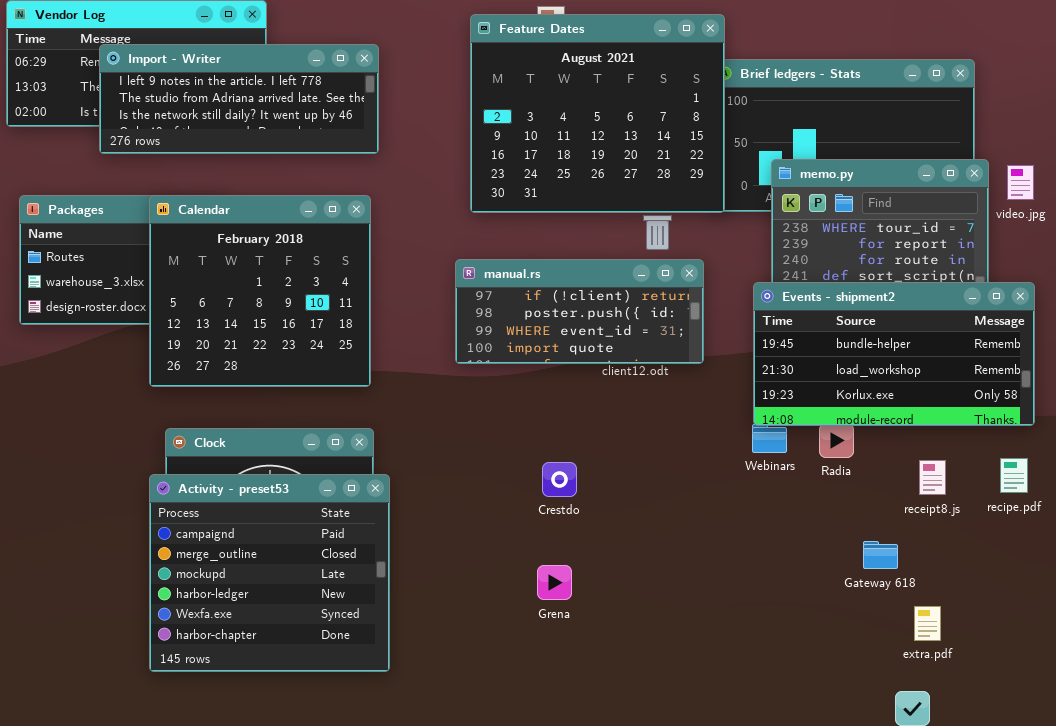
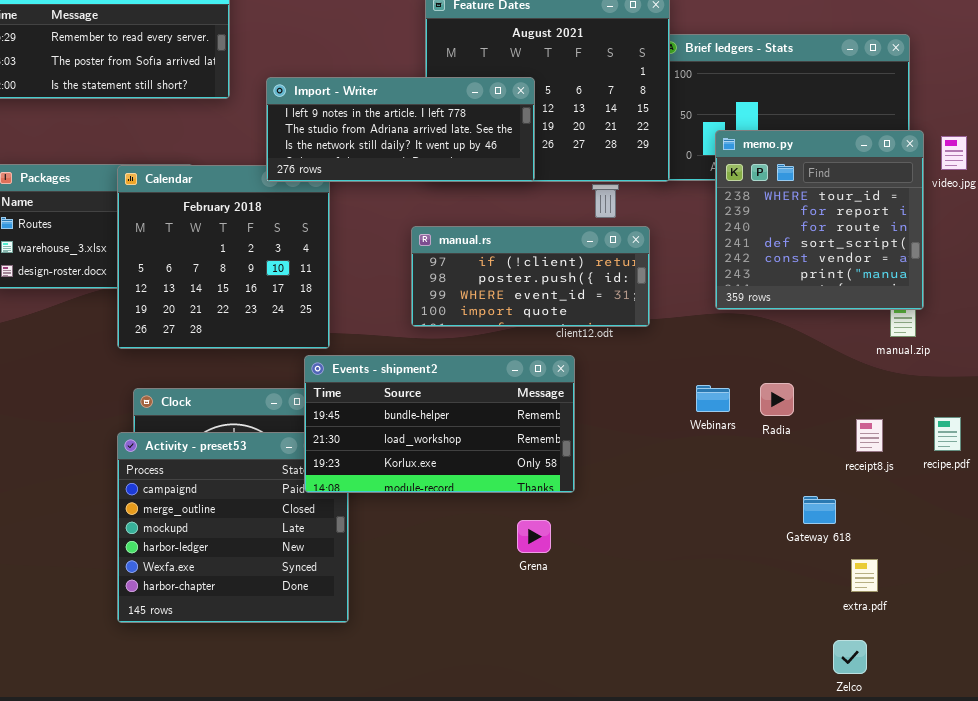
Import - Writer: [99,44,379,154] -> [266,77,535,182], moved
Events - shipment2: [753,282,1035,426] -> [304,355,575,493], moved
Grena: [537,565,572,600] -> [517,520,551,553], moved

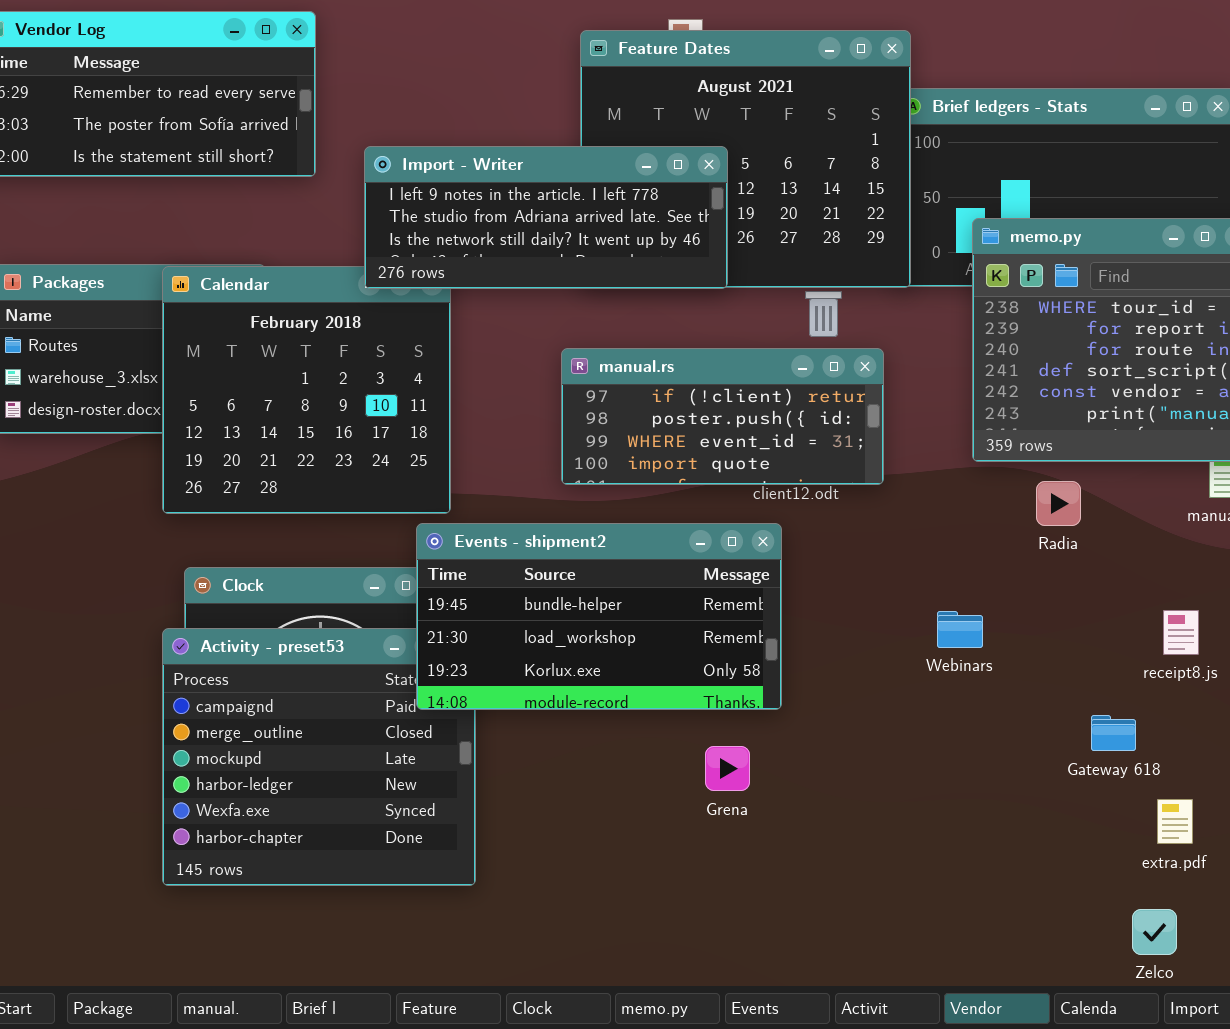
Radia: [760,383,794,416] -> [1036,481,1081,526], moved
Webinars: [696,385,730,412] -> [937,611,983,648], moved

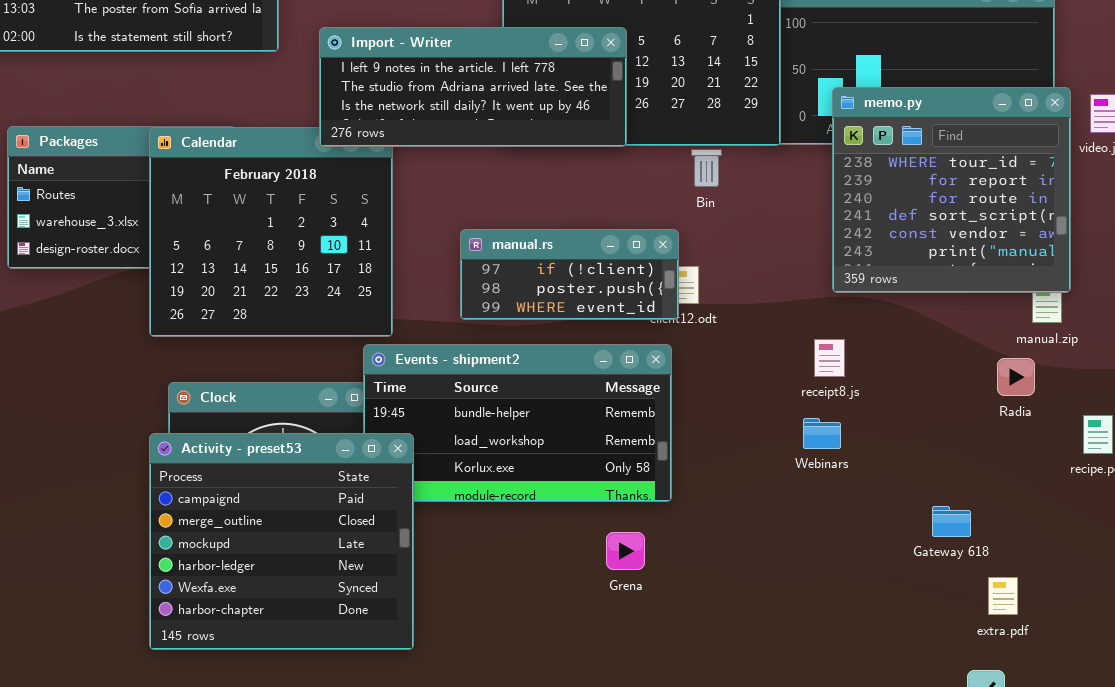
manual.rs: [561,348,884,485] -> [460,229,679,320], moved, resized
Radia: [1036,481,1081,526] -> [997,358,1035,396], moved
receipt8.js: [1163,610,1199,655] -> [814,339,845,377], moved
Activity - preset53: [162,628,476,886] -> [149,433,414,650], raised

